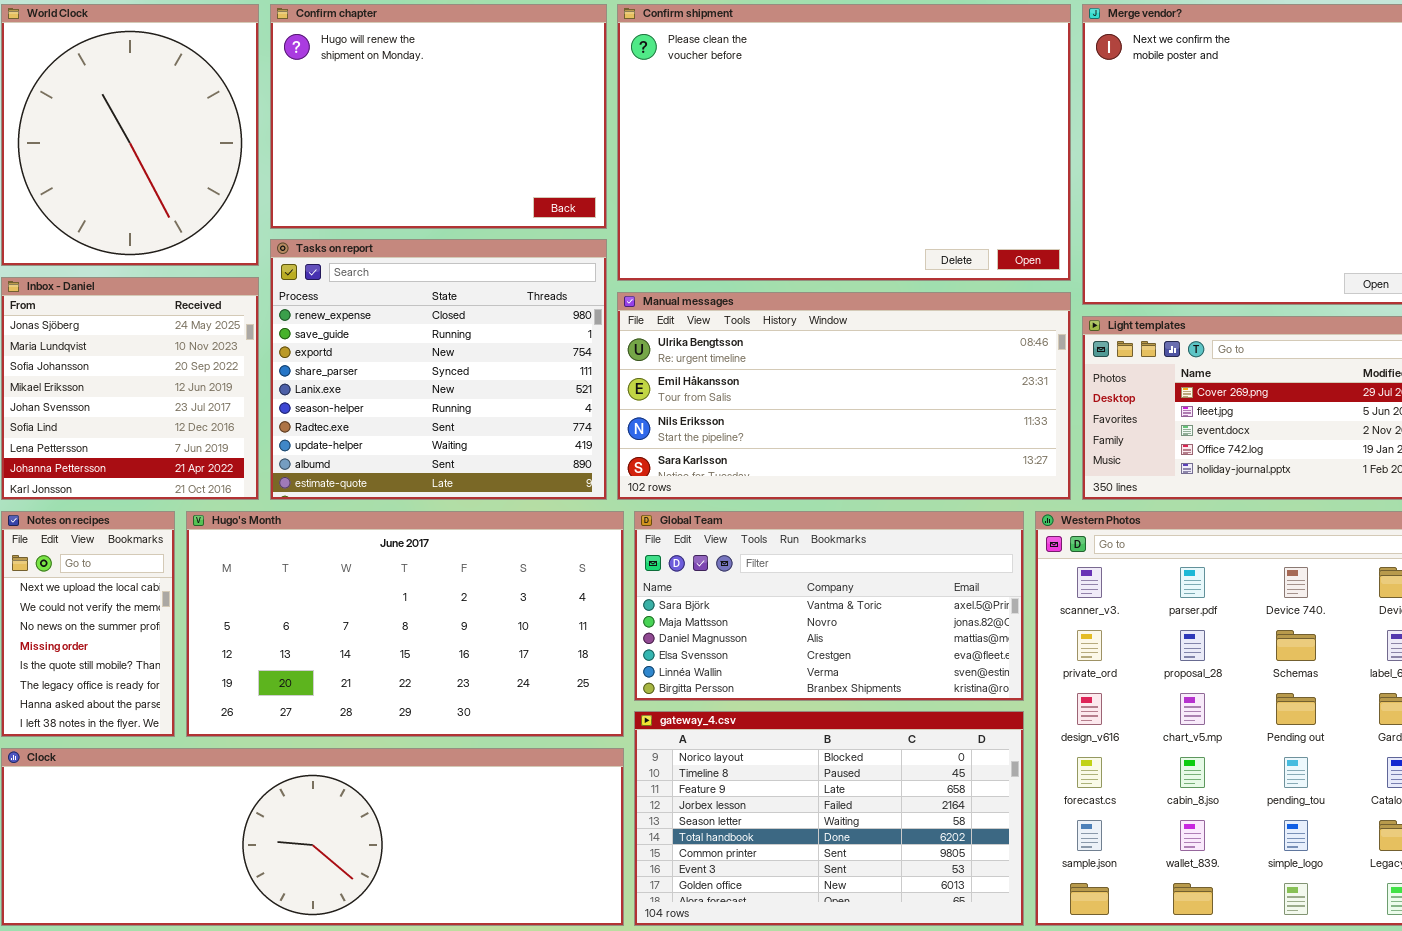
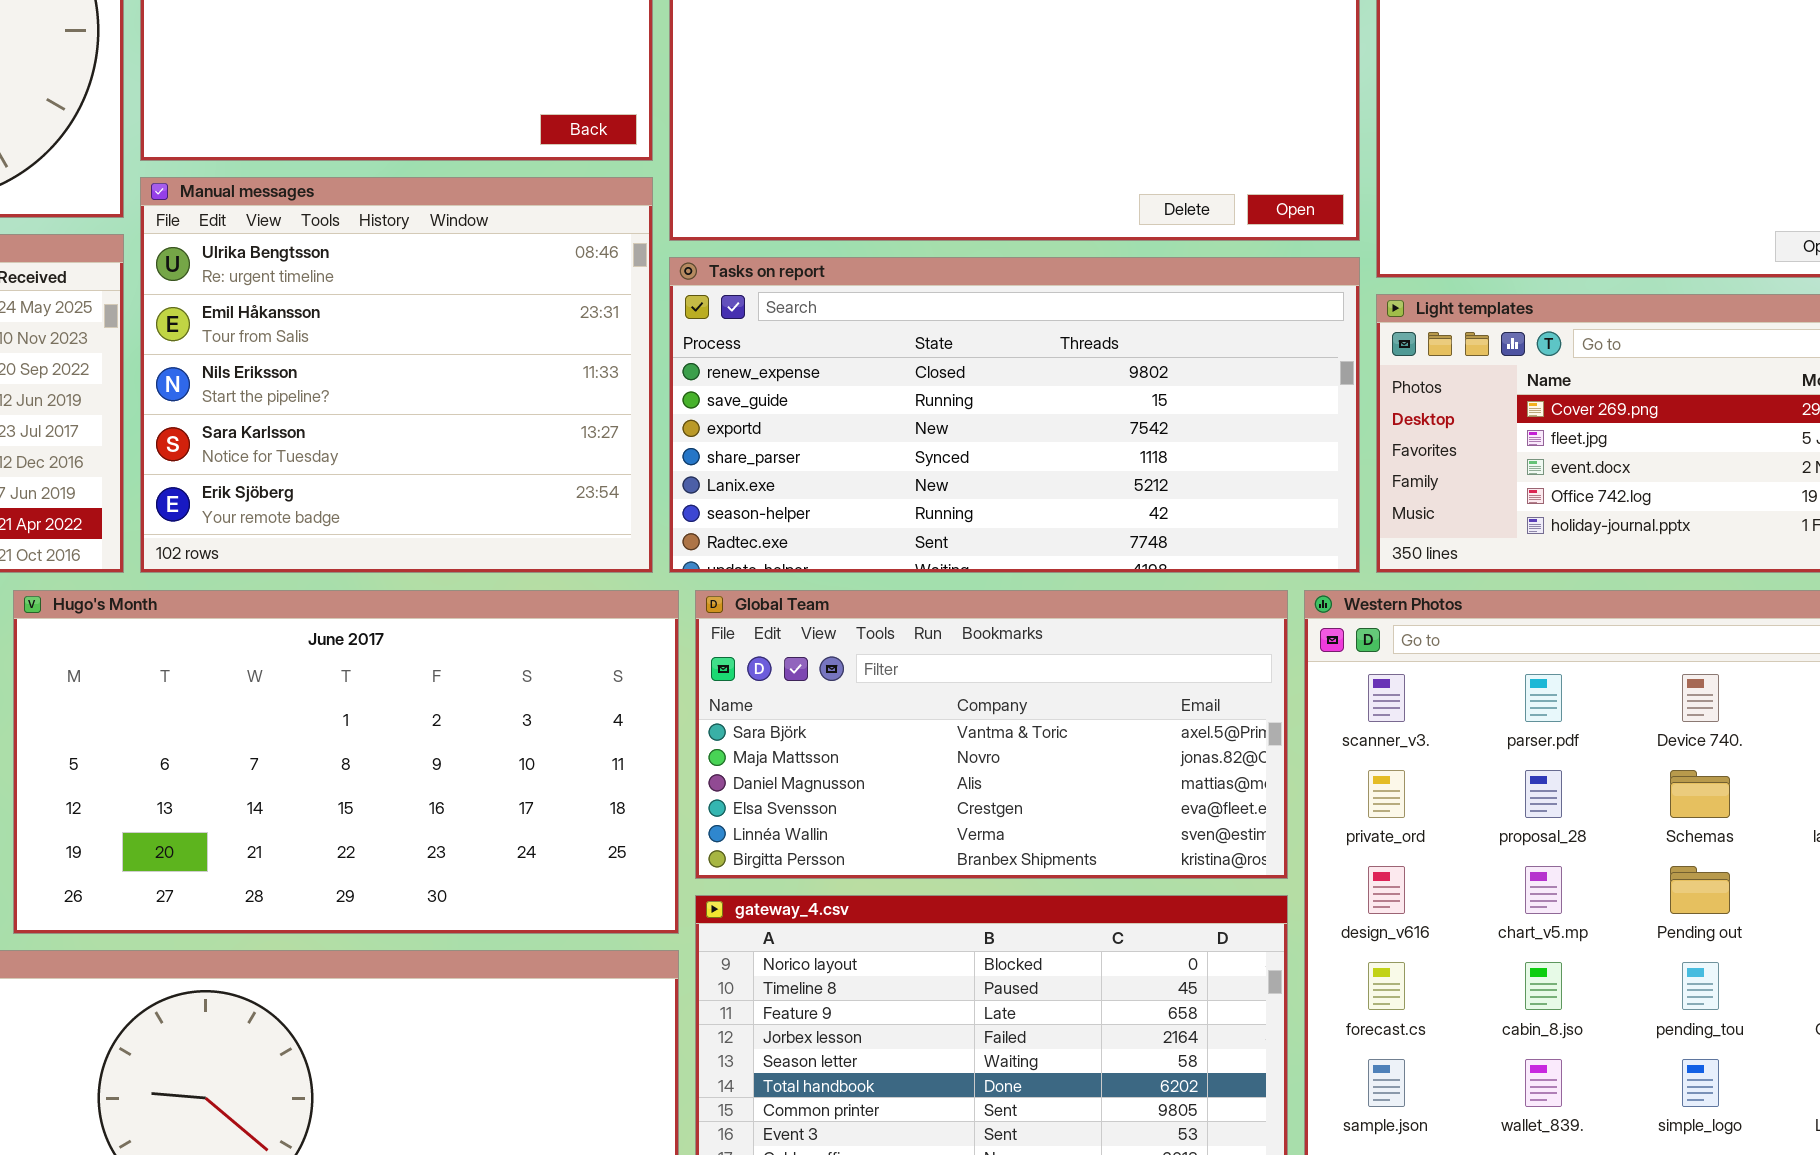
Tasks on report: [270,239,607,500] -> [669,257,1360,573], moved, resized
Manual messages: [617,292,1071,500] -> [140,177,653,573], moved, resized

